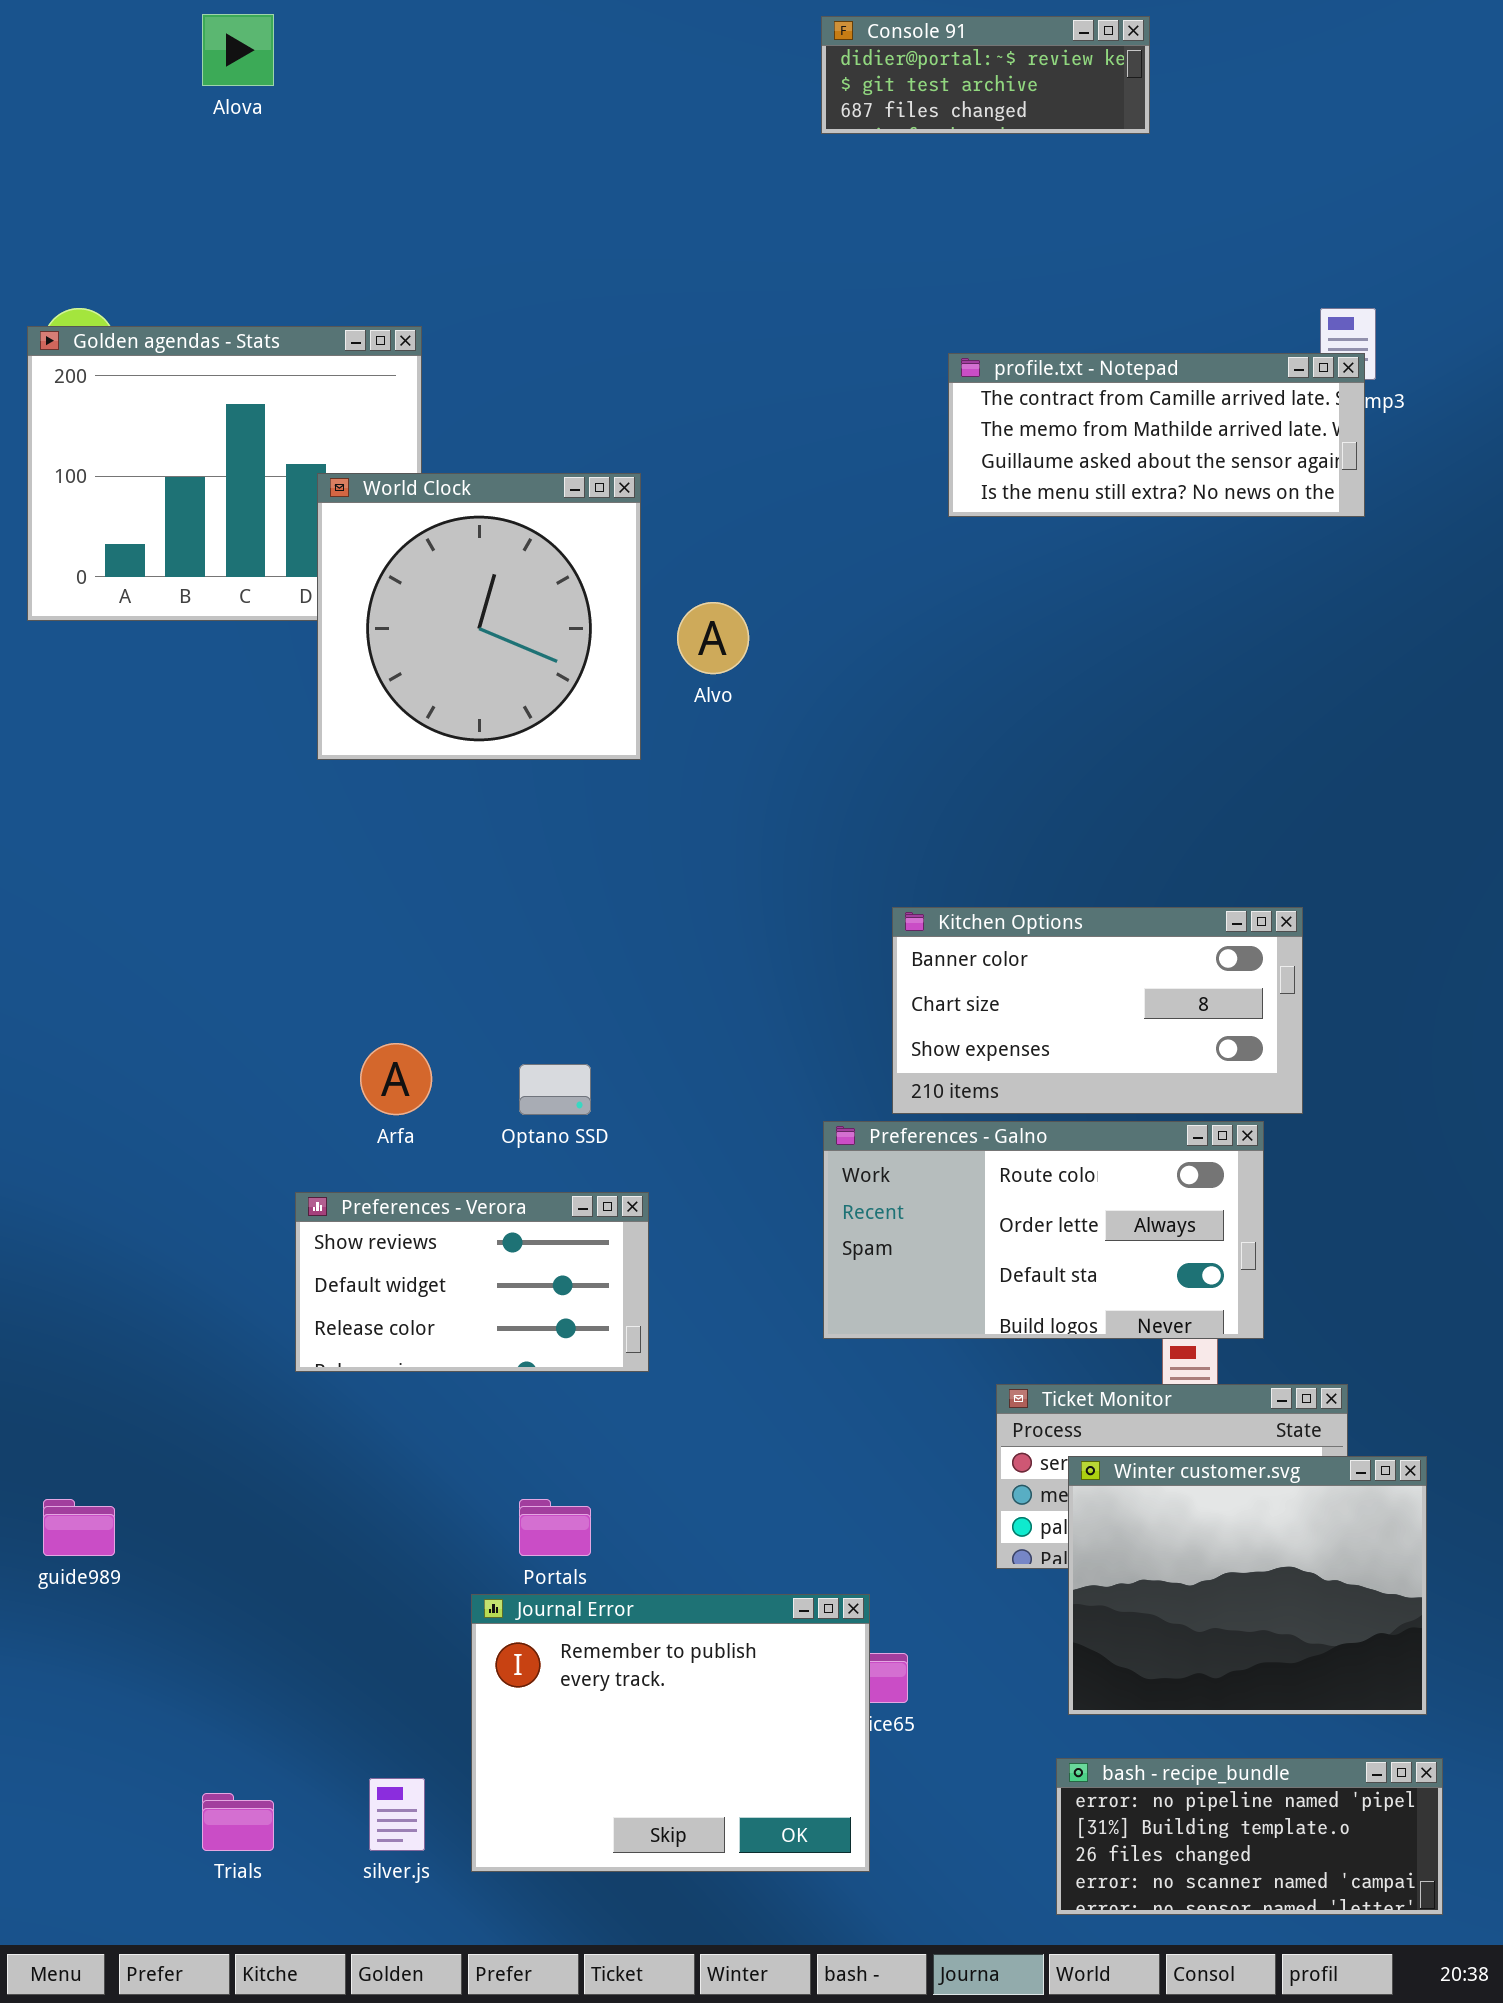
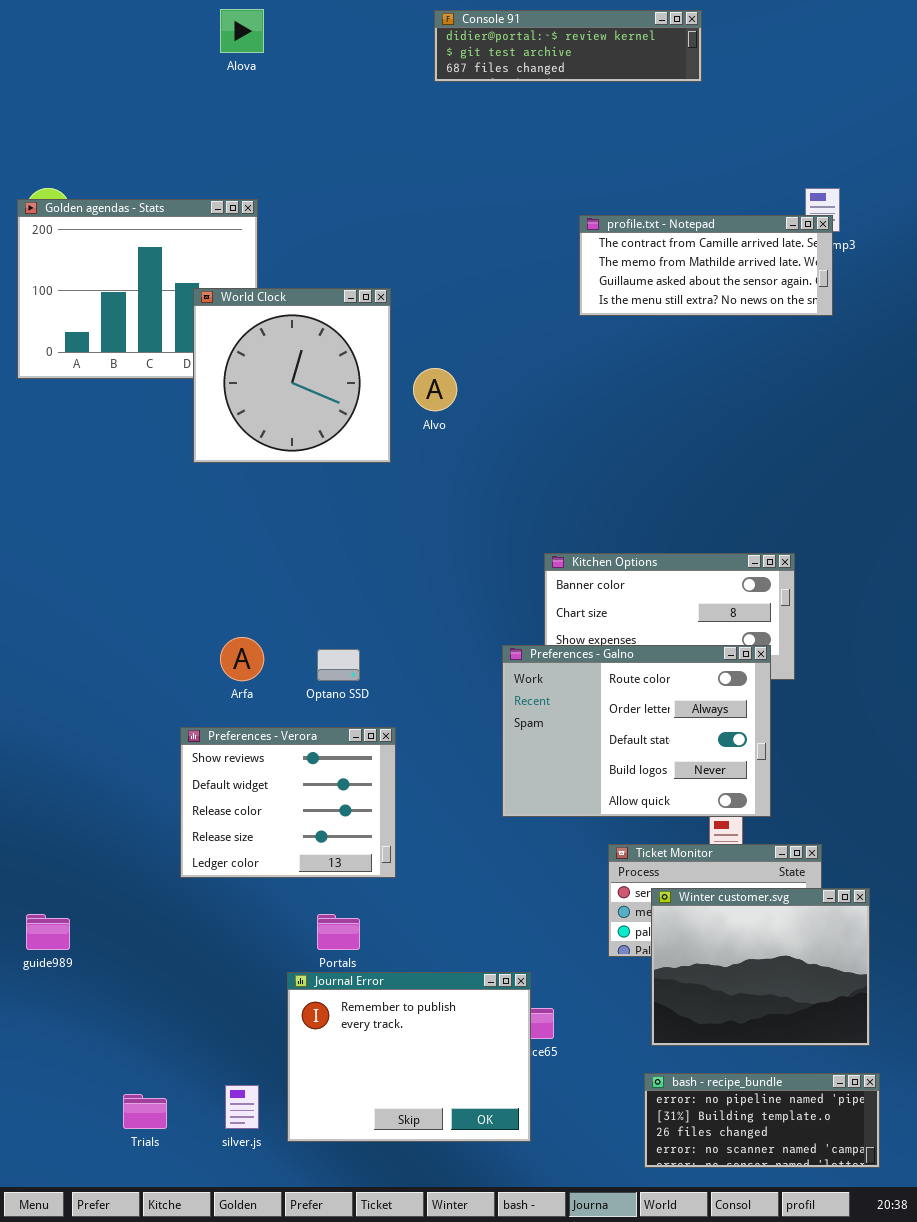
Alova: [202,14,274,86] -> [220,9,264,53], moved
Console 91: [821,16,1150,134] -> [434,10,702,82], resized
Preferences - Galno: [823,1121,1264,1339] -> [502,645,771,817], resized
Preferences - Verora: [295,1192,649,1372] -> [180,727,396,878], resized

